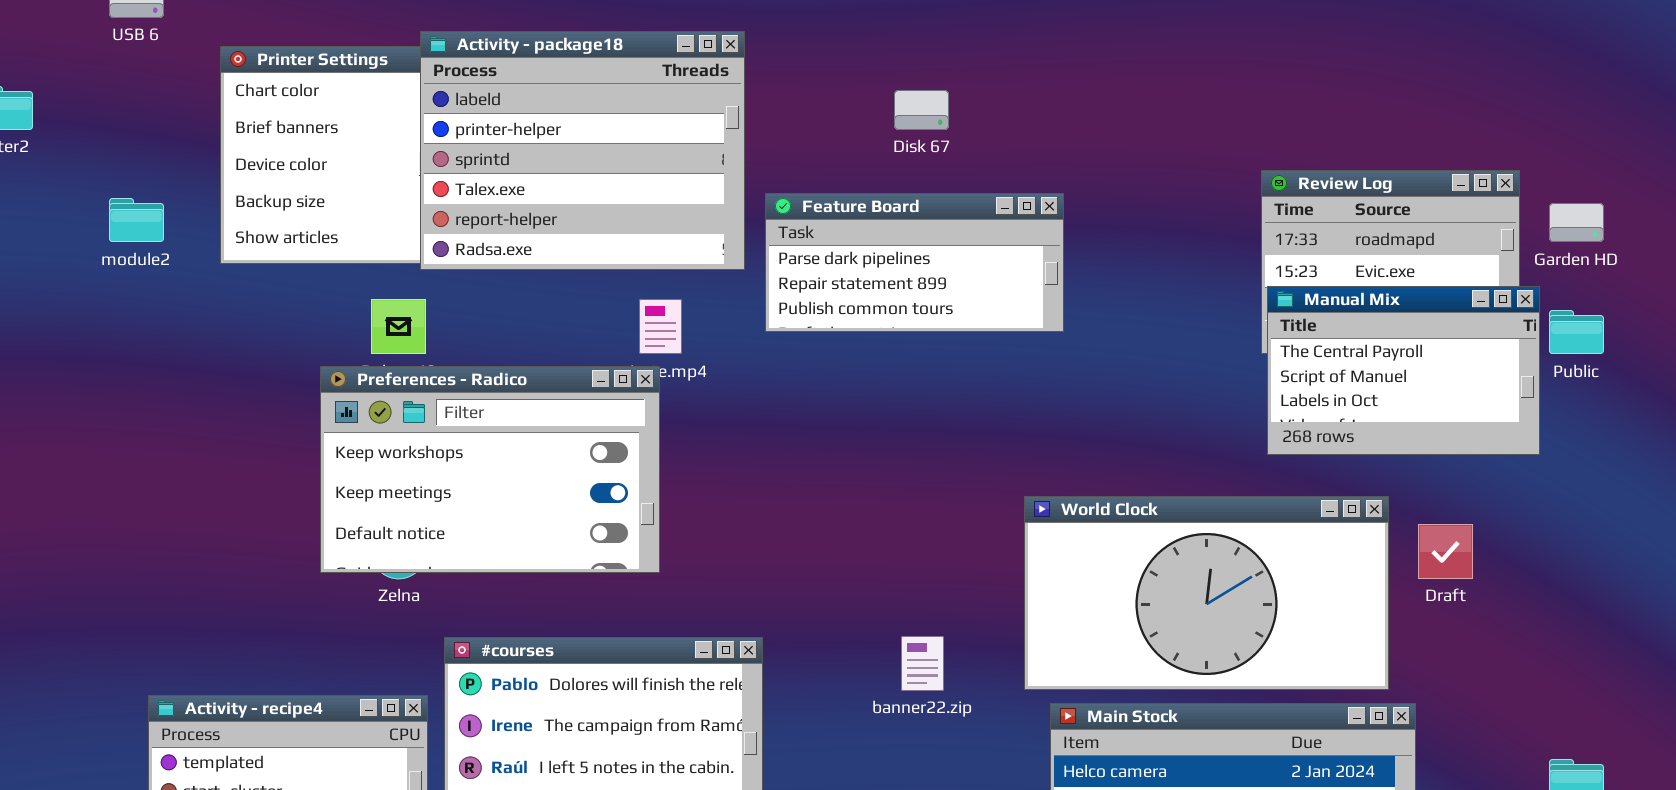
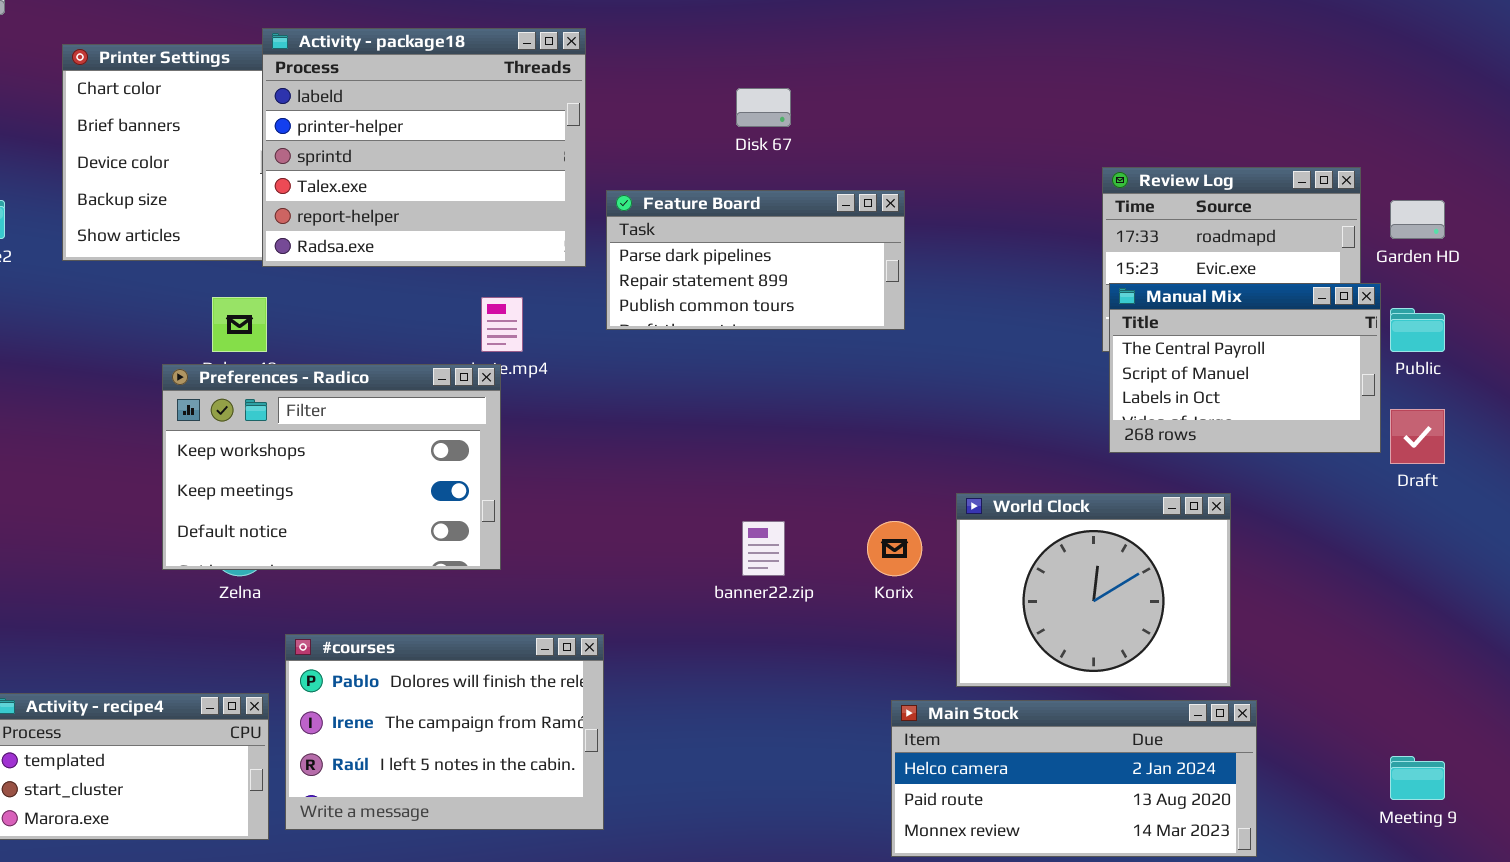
World Clock: [1024,496,1389,690] -> [956,493,1231,687], resized
Draft: [1418,524,1473,579] -> [1390,409,1445,464], moved
banner22.zip: [901,636,944,691] -> [742,521,785,576], moved

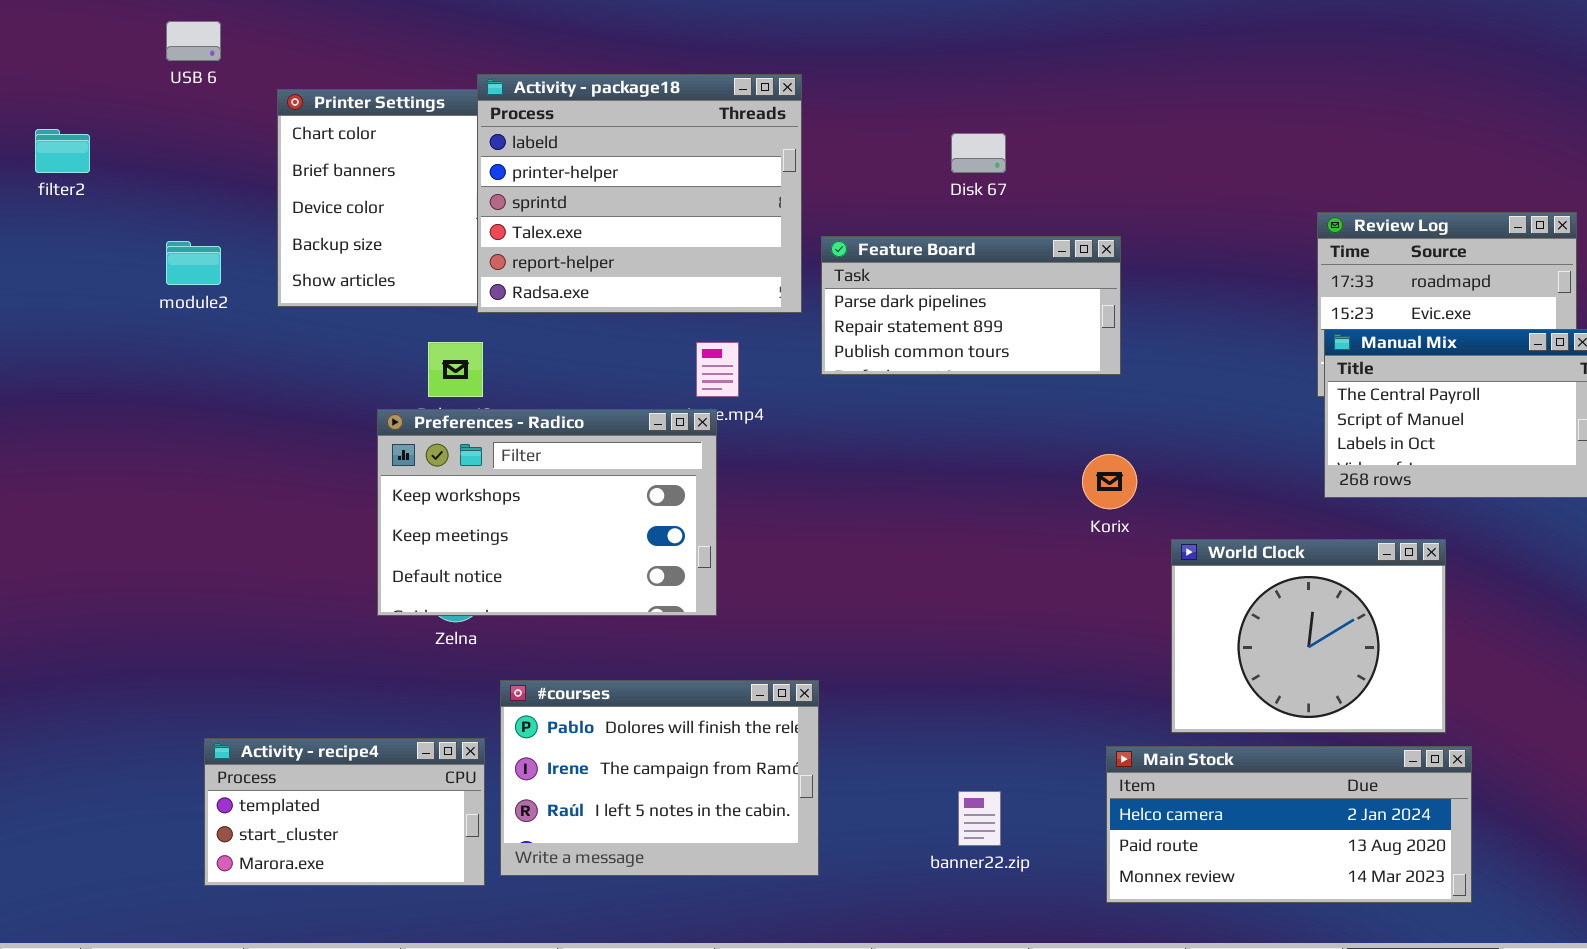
banner22.zip: [742,521,785,576] -> [958,791,1001,846], moved
Korix: [867,521,922,576] -> [1082,454,1137,509], moved

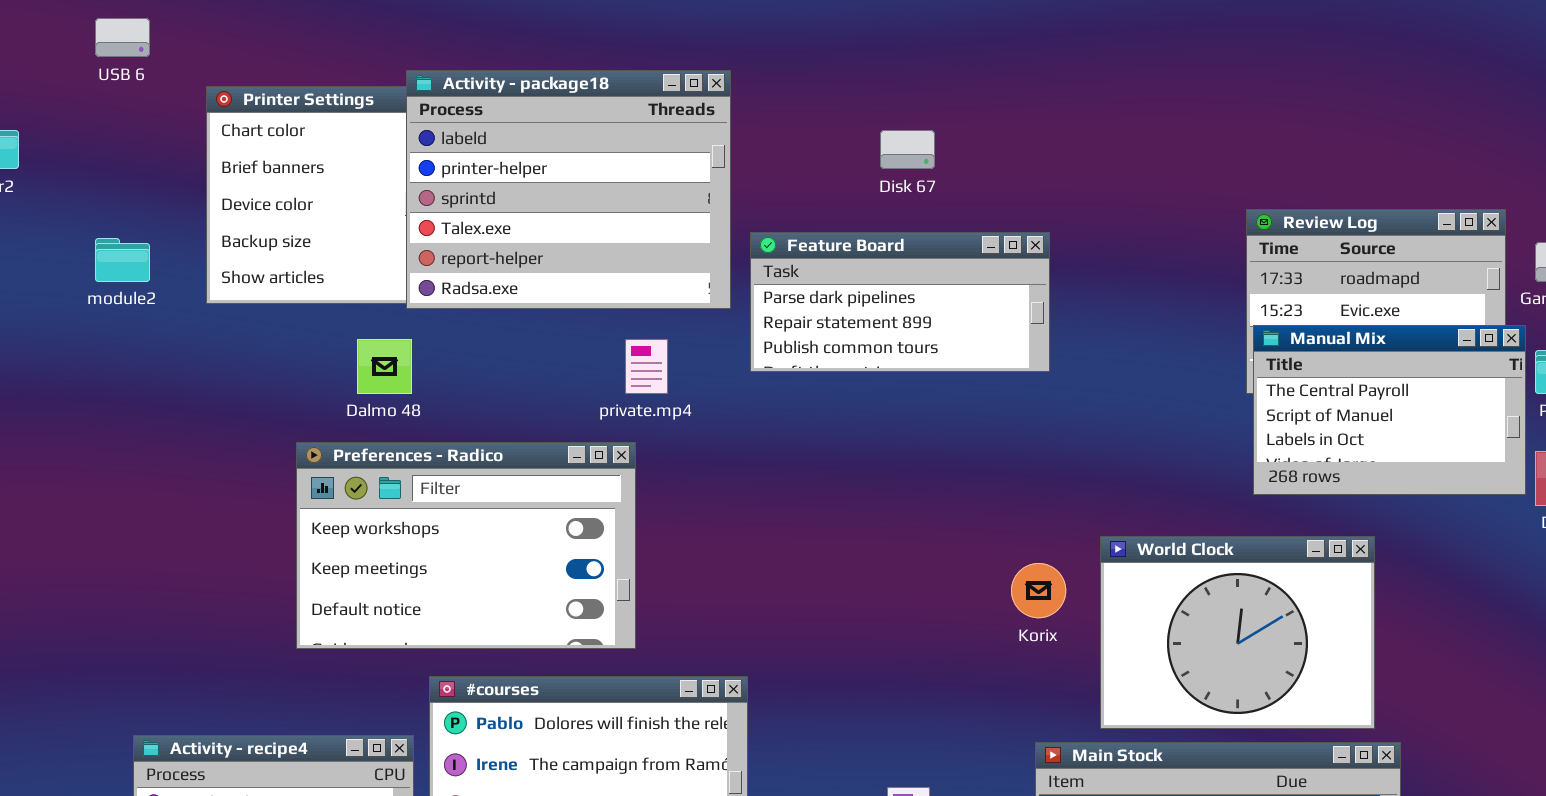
Preferences - Radico: [377,409,717,616] -> [296,442,636,649], moved
Korix: [1082,454,1137,509] -> [1011,563,1066,618], moved

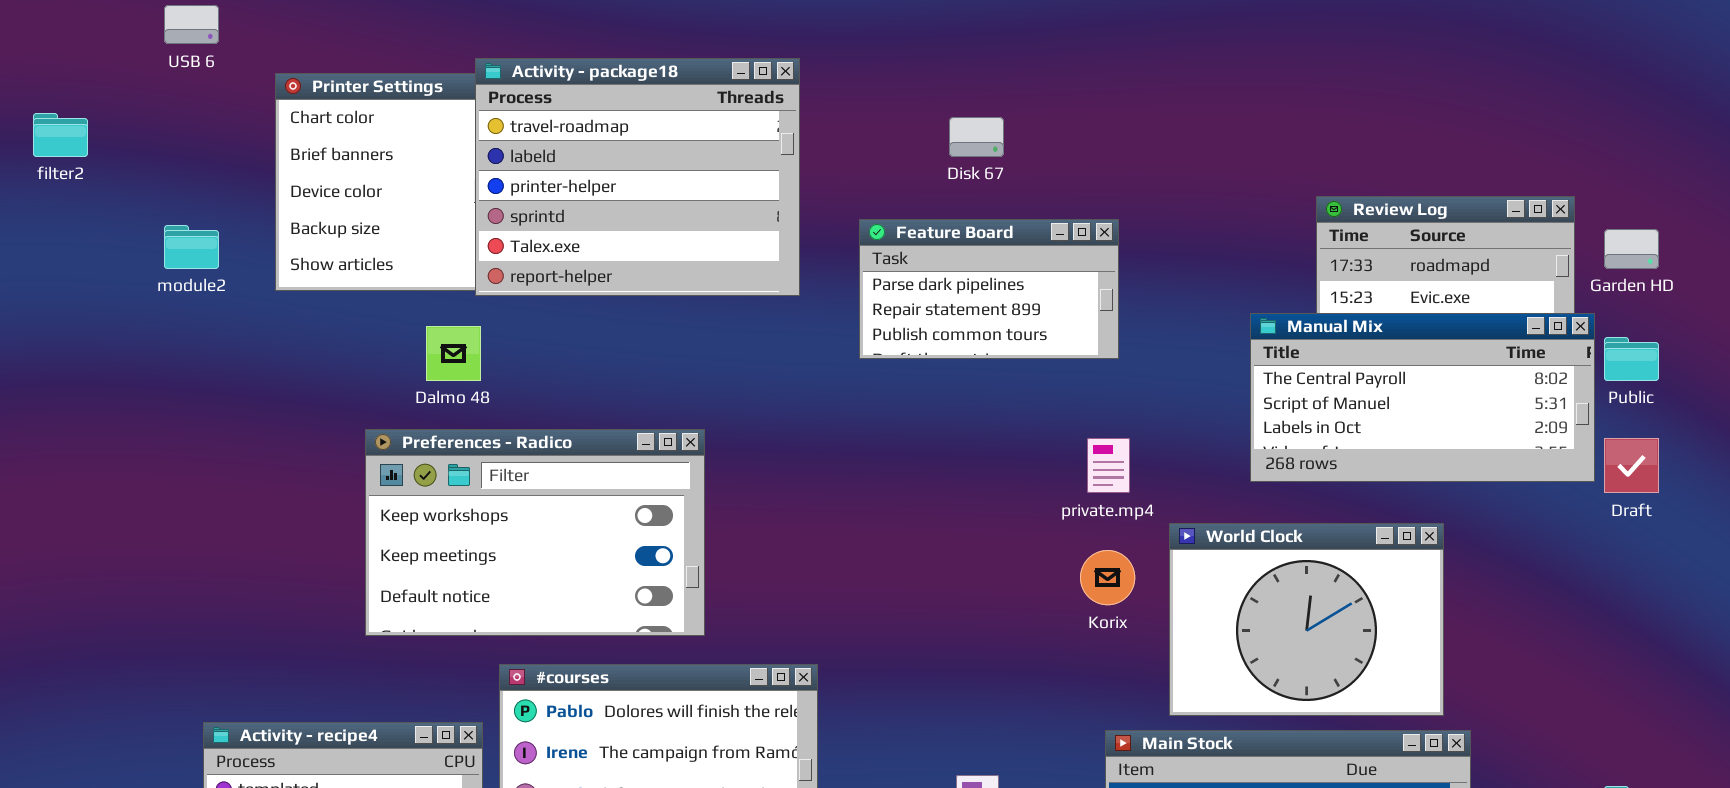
Activity - package18: [406,70,731,309] -> [475,58,800,296], scrolled up 1 row
Feature Board: [750,232,1050,372] -> [859,219,1119,359], resized
Manual Mix: [1253,325,1526,495] -> [1250,313,1595,482], resized
private.mp4: [625,339,668,394] -> [1087,438,1130,493], moved

